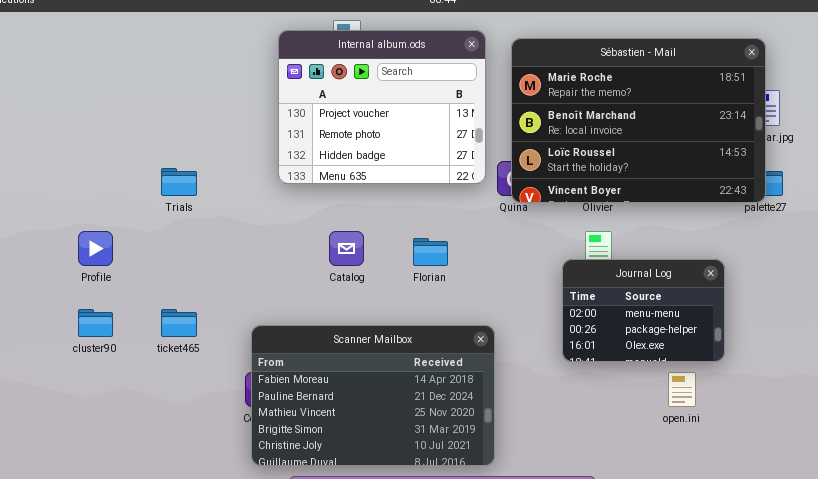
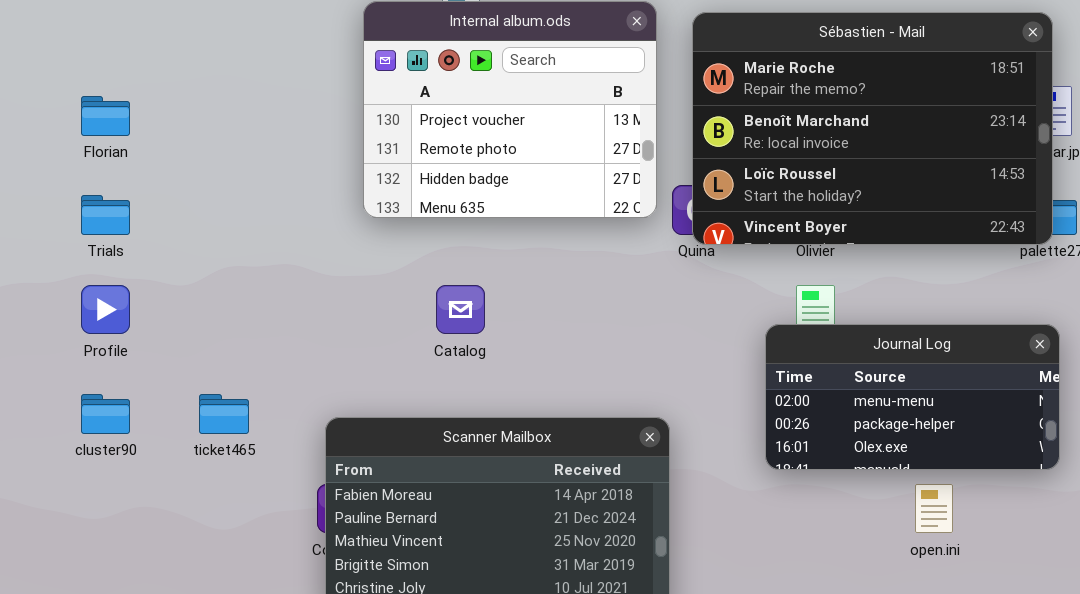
Trials: [161,168,197,196] -> [81,195,130,235], moved
Florian: [413,238,448,266] -> [81,96,130,136], moved
Journal Log: [562,259,725,362] -> [765,324,1060,470], resized

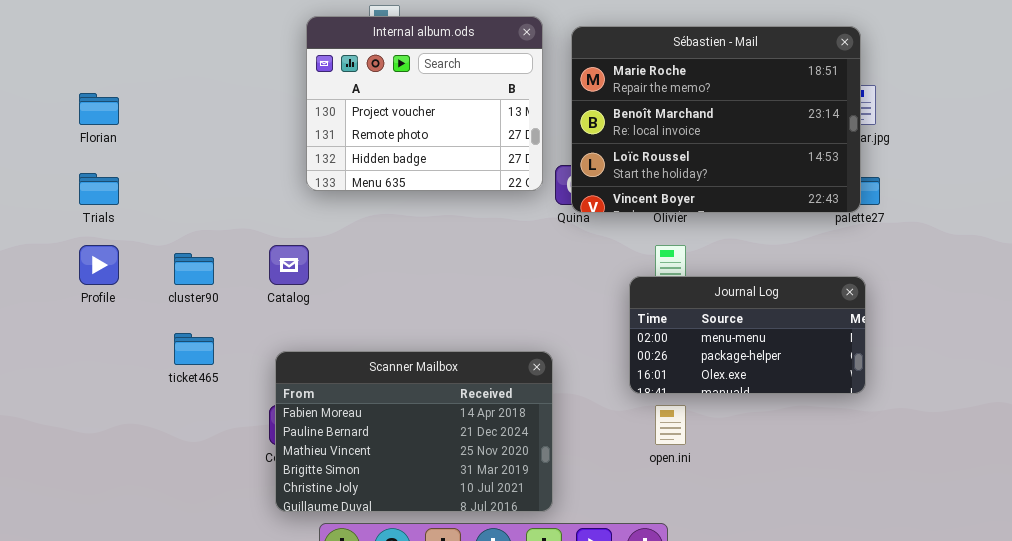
Catalog: [436,285,485,334] -> [269,245,309,285], moved
cluster90: [81,394,130,434] -> [174,253,214,285], moved
open.ini: [915,484,953,533] -> [655,405,686,445], moved

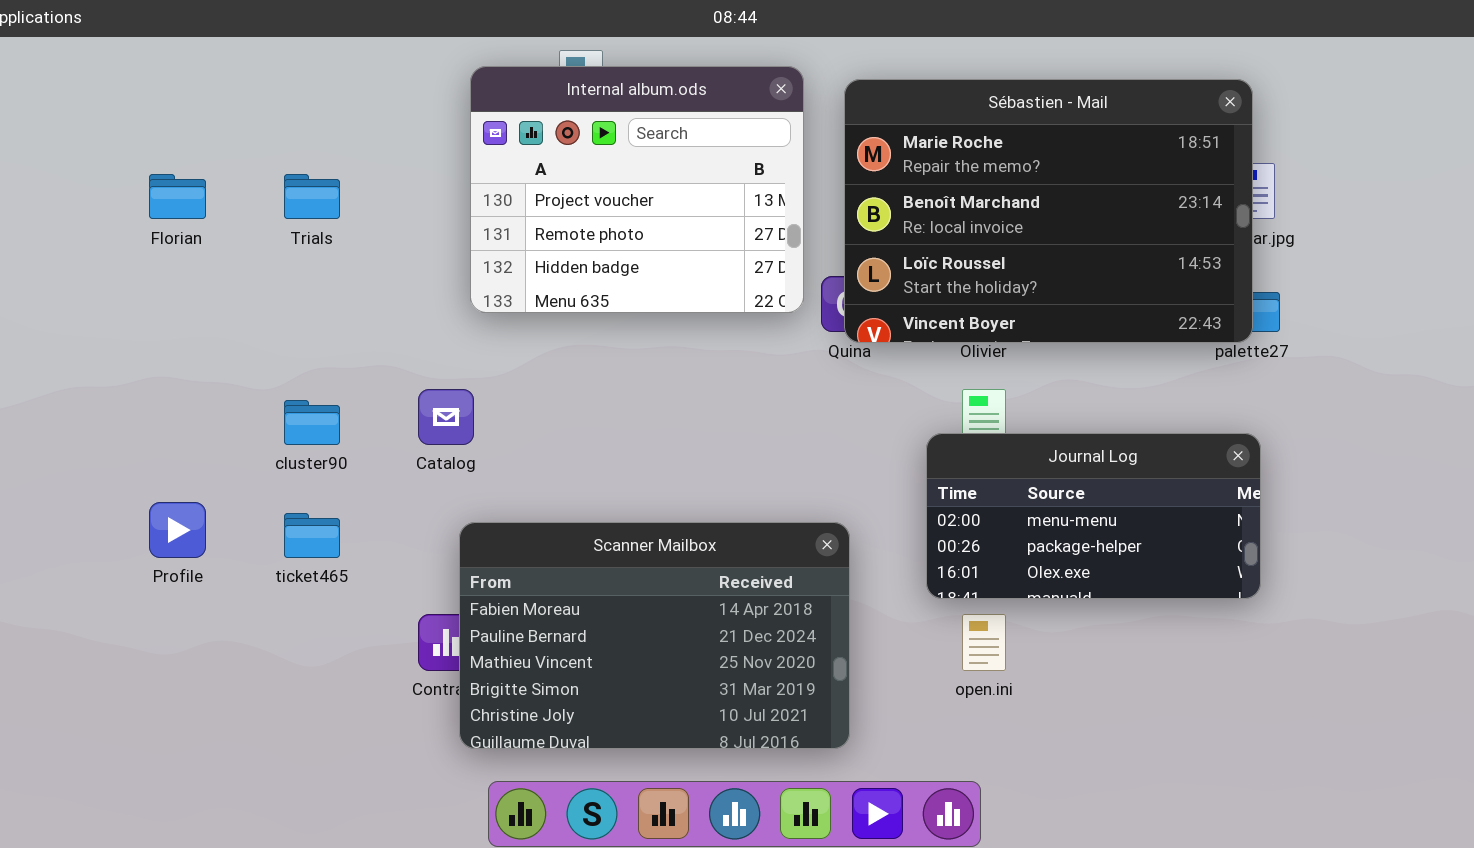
Trials: [79,173,119,205] -> [284,174,340,219], moved
Profile: [79,245,119,285] -> [149,502,206,558], moved
Scanner Mailbox: [275,351,553,512] -> [459,522,850,749], moved

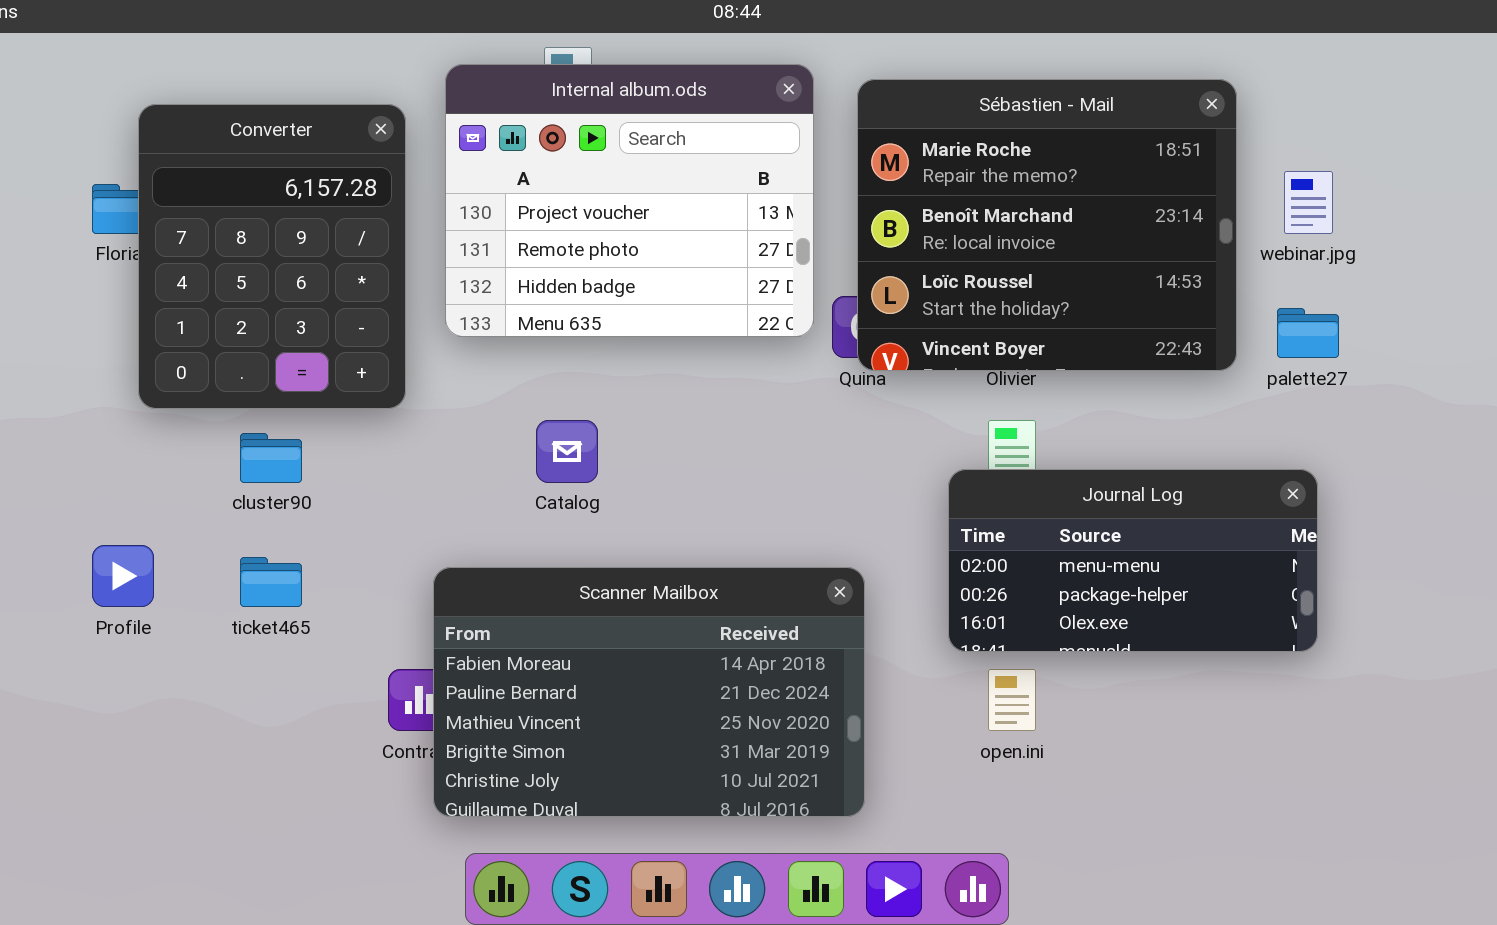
Sébastien - Mail: [844,79,1253,343] -> [857,79,1237,371], resized
Converter: none -> [138,104,406,409], opened
Catalog: [418,389,474,445] -> [536,420,598,483], moved

